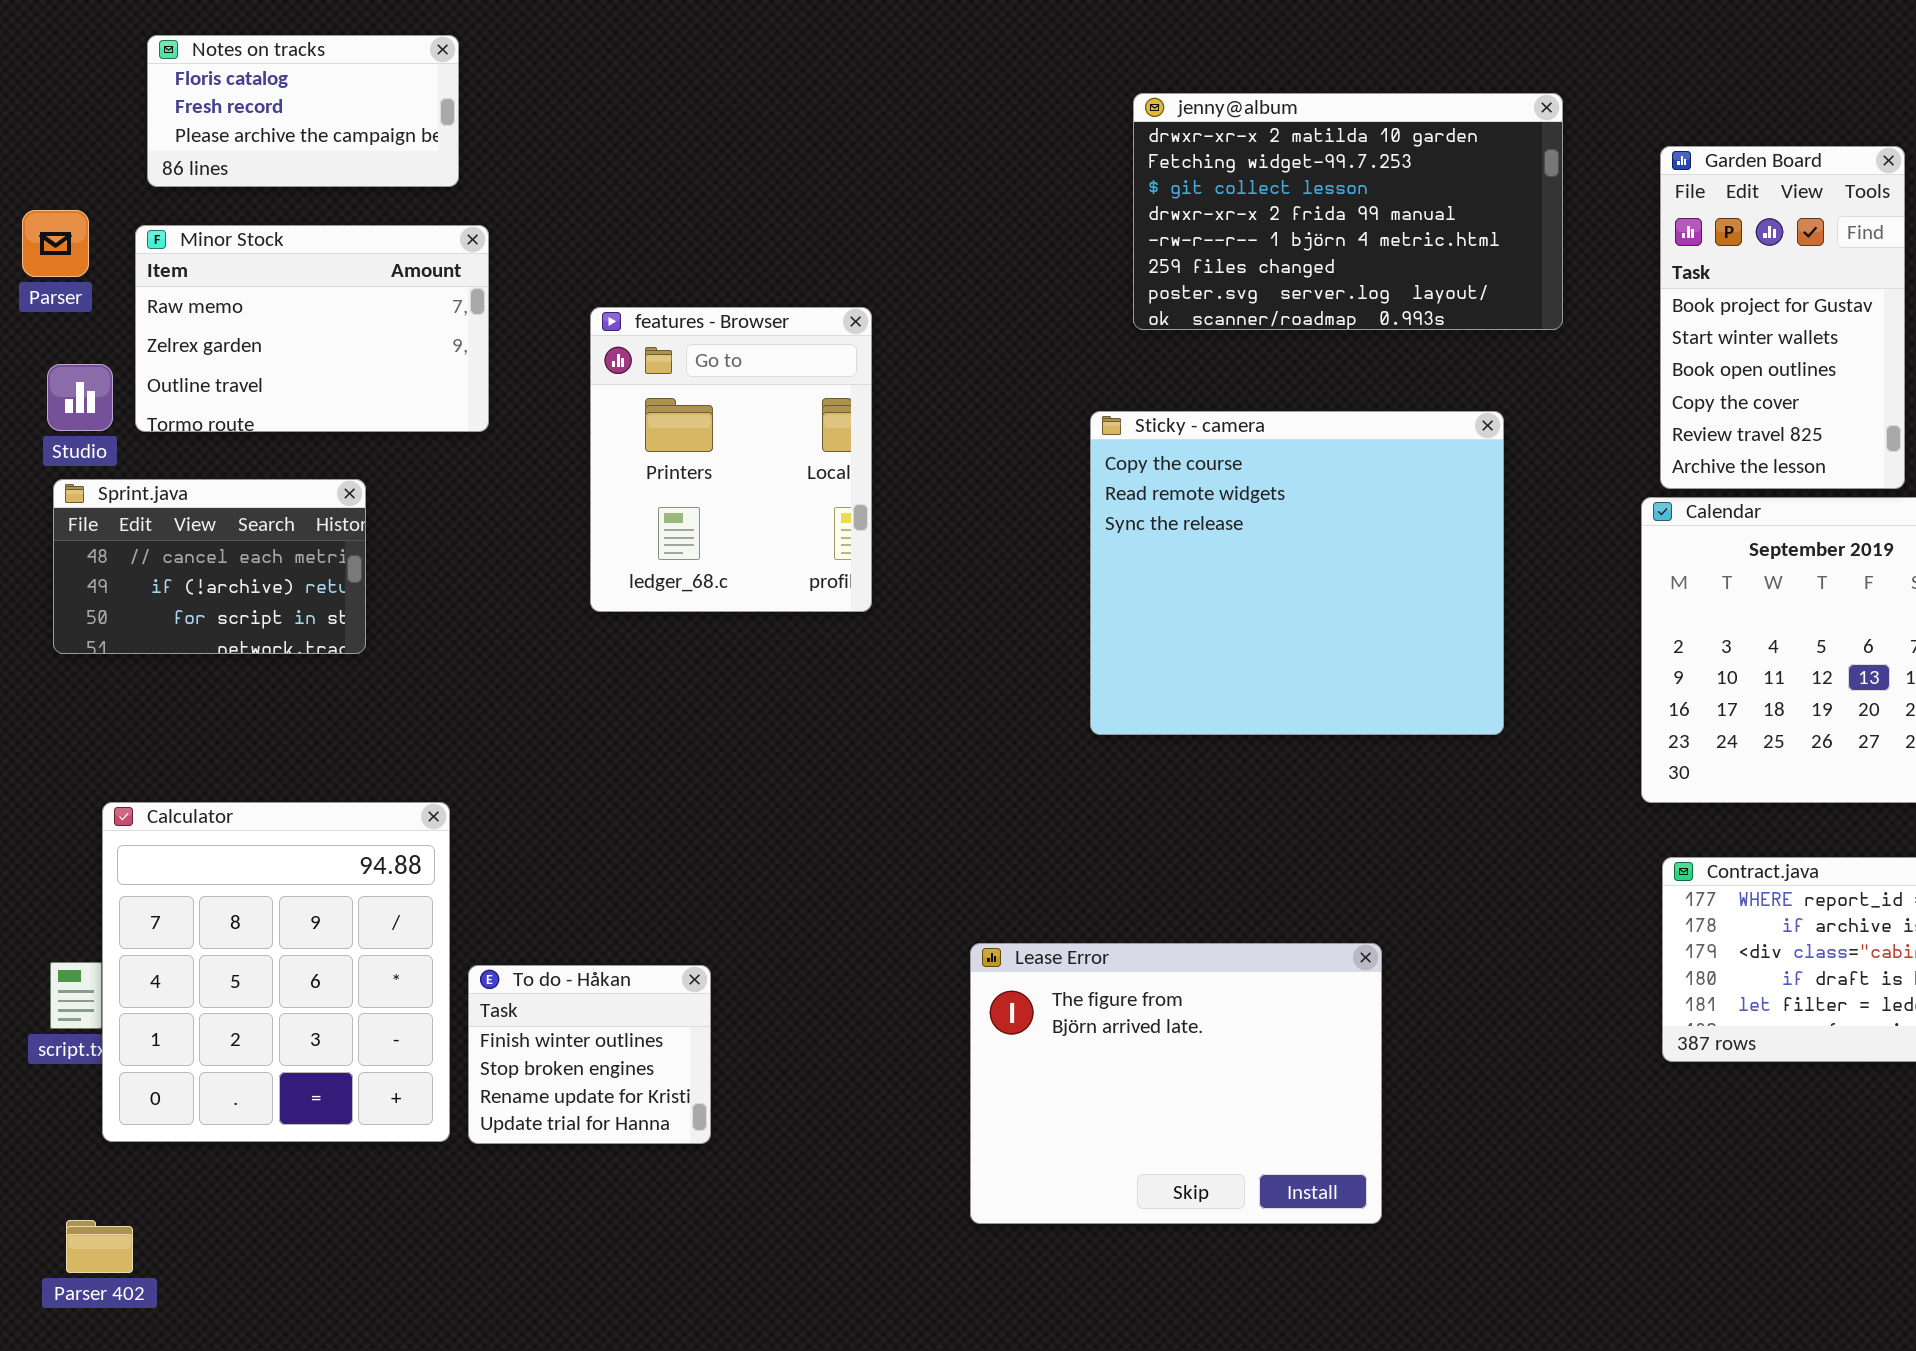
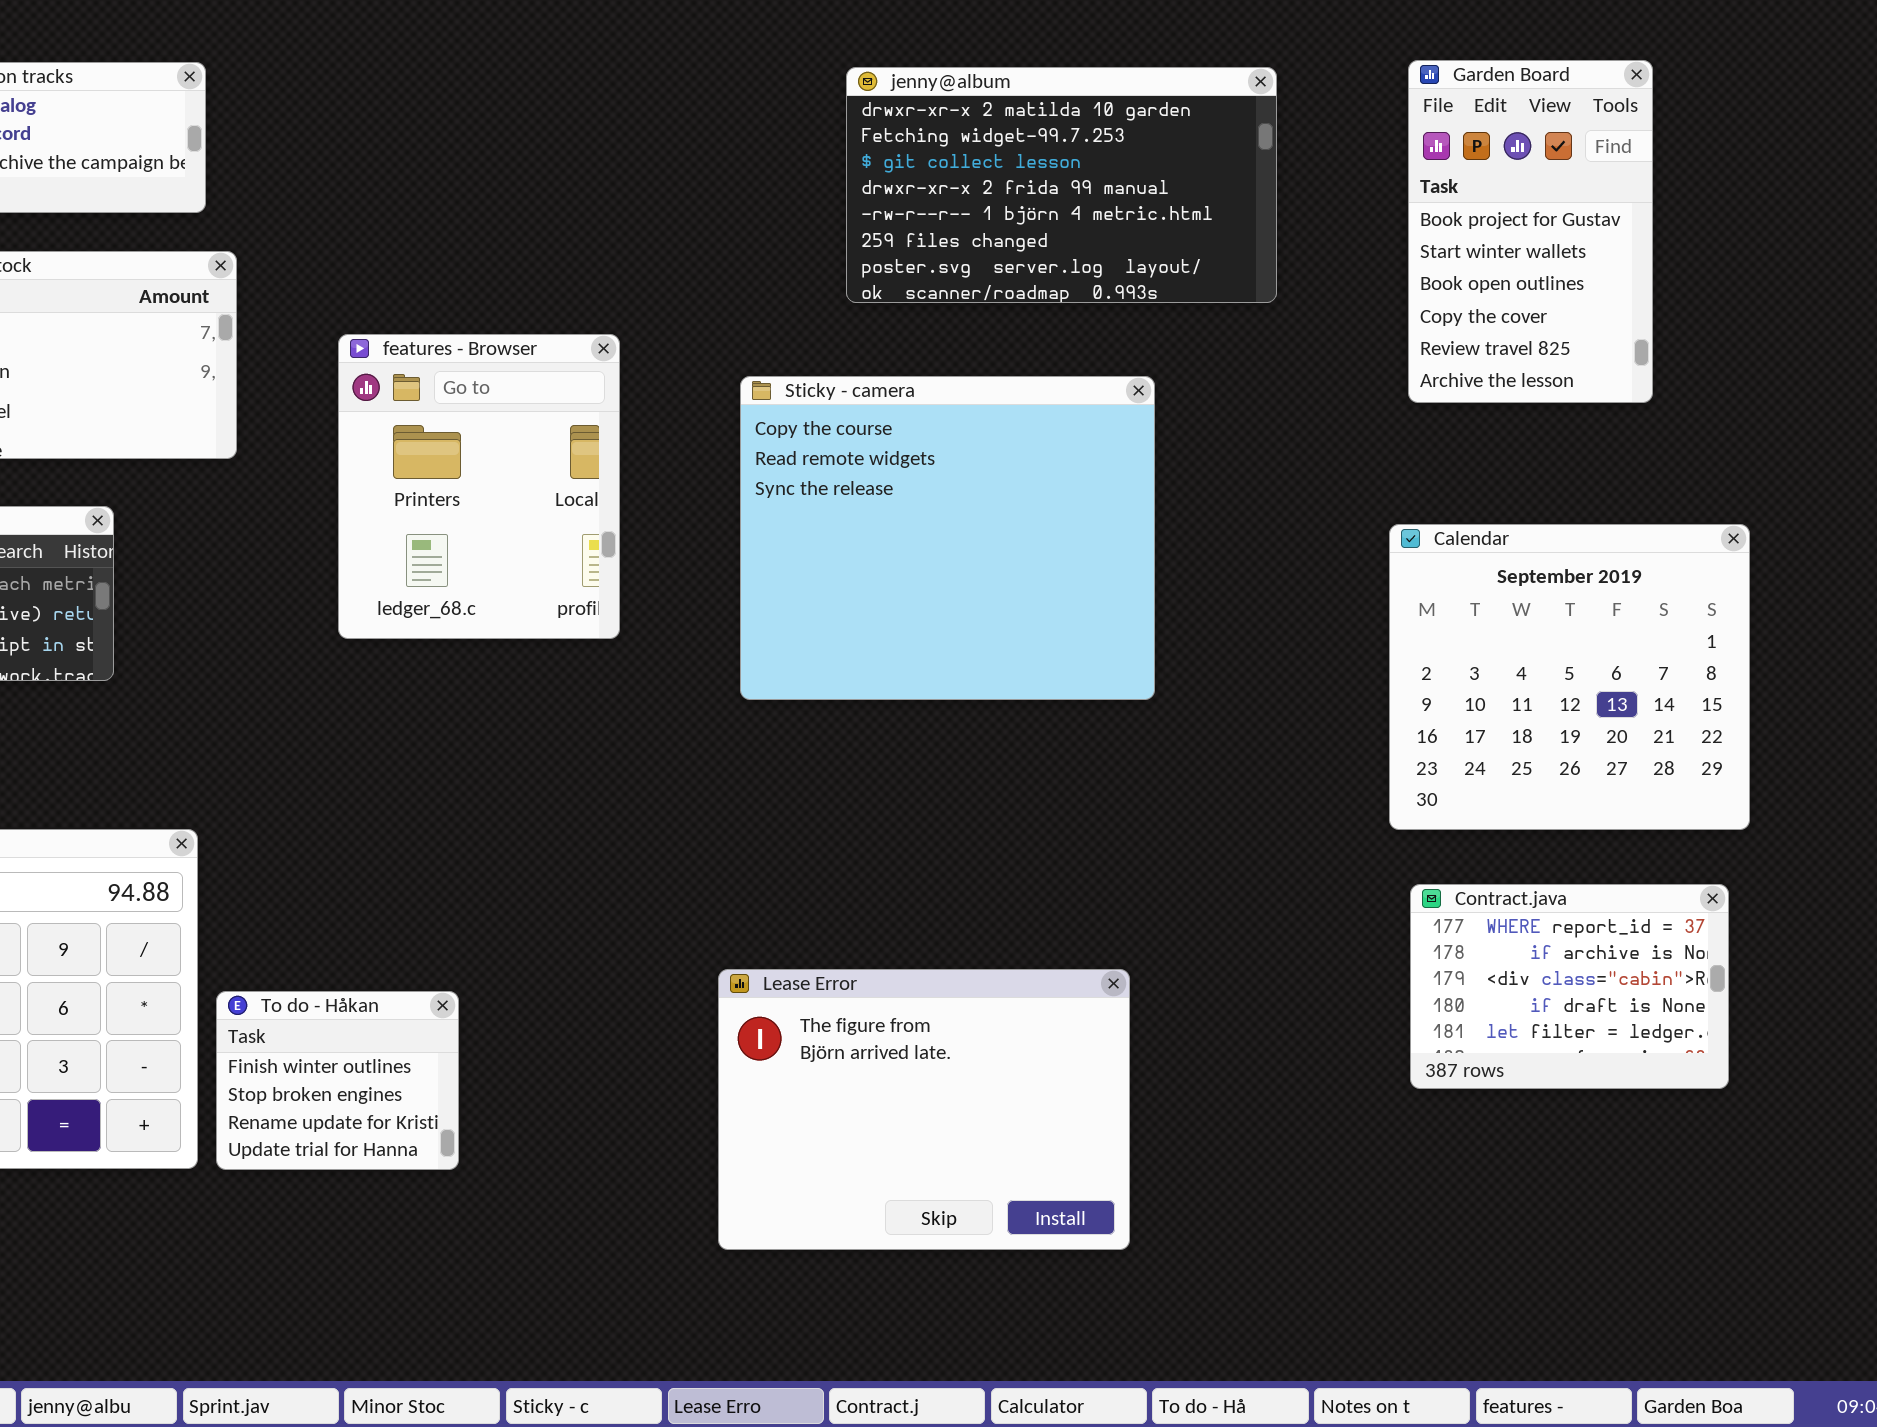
jenny@album: [1133,93,1563,330] -> [846,67,1277,303], moved
Garden Board: [1660,146,1905,489] -> [1408,60,1653,403], moved
Sticky - camera: [1090,411,1504,735] -> [740,376,1155,700], moved

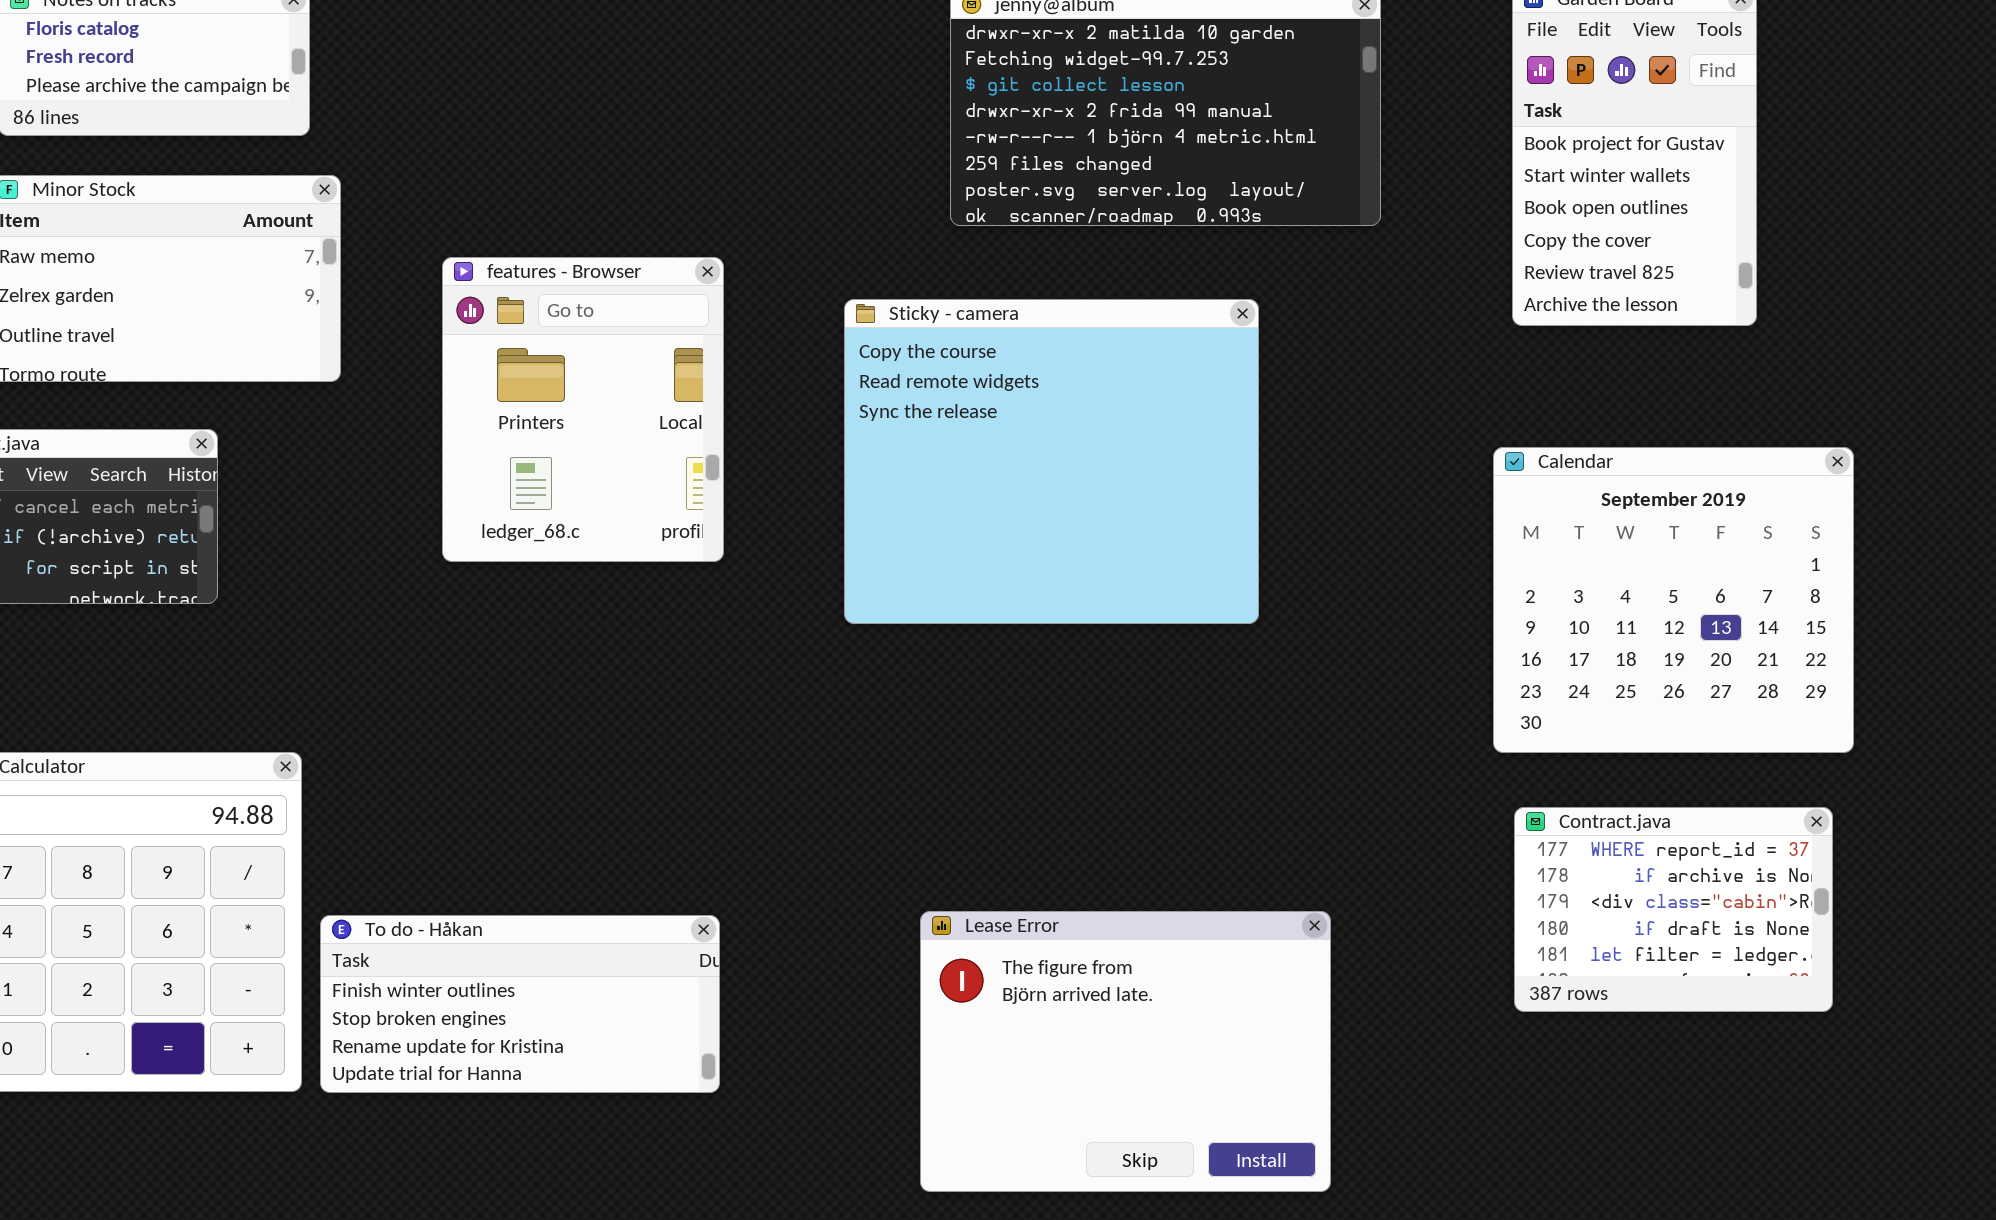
Lease Error: [718,969,1130,1250] -> [920,911,1331,1192], moved
To do - Håkan: [216,991,459,1170] -> [320,915,720,1093], resized

